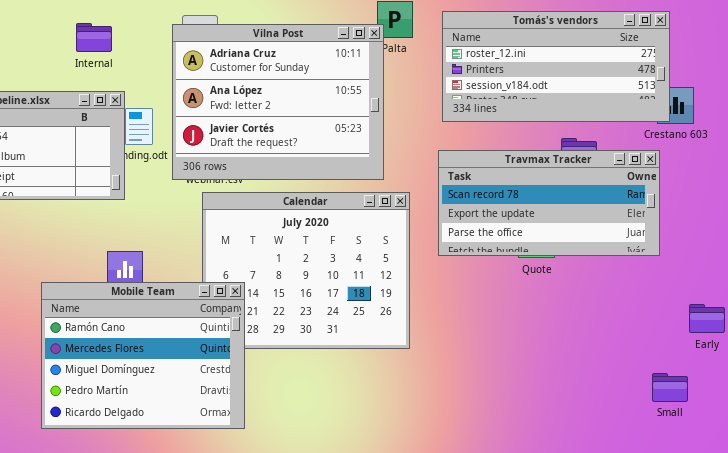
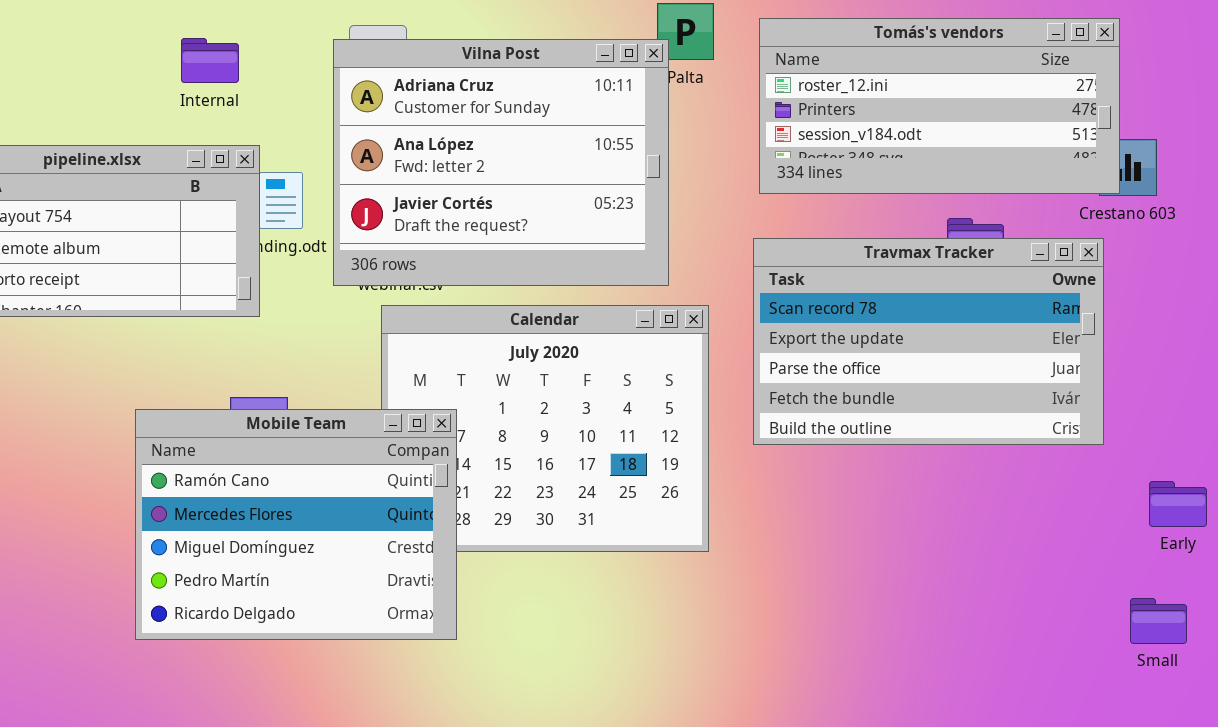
Travmax Tracker: [438,150,660,256] -> [753,238,1104,445], resized
Mobile Team: [41,282,245,429] -> [135,409,457,640], moved
Small: [652,373,688,402] -> [1130,598,1187,644], moved

